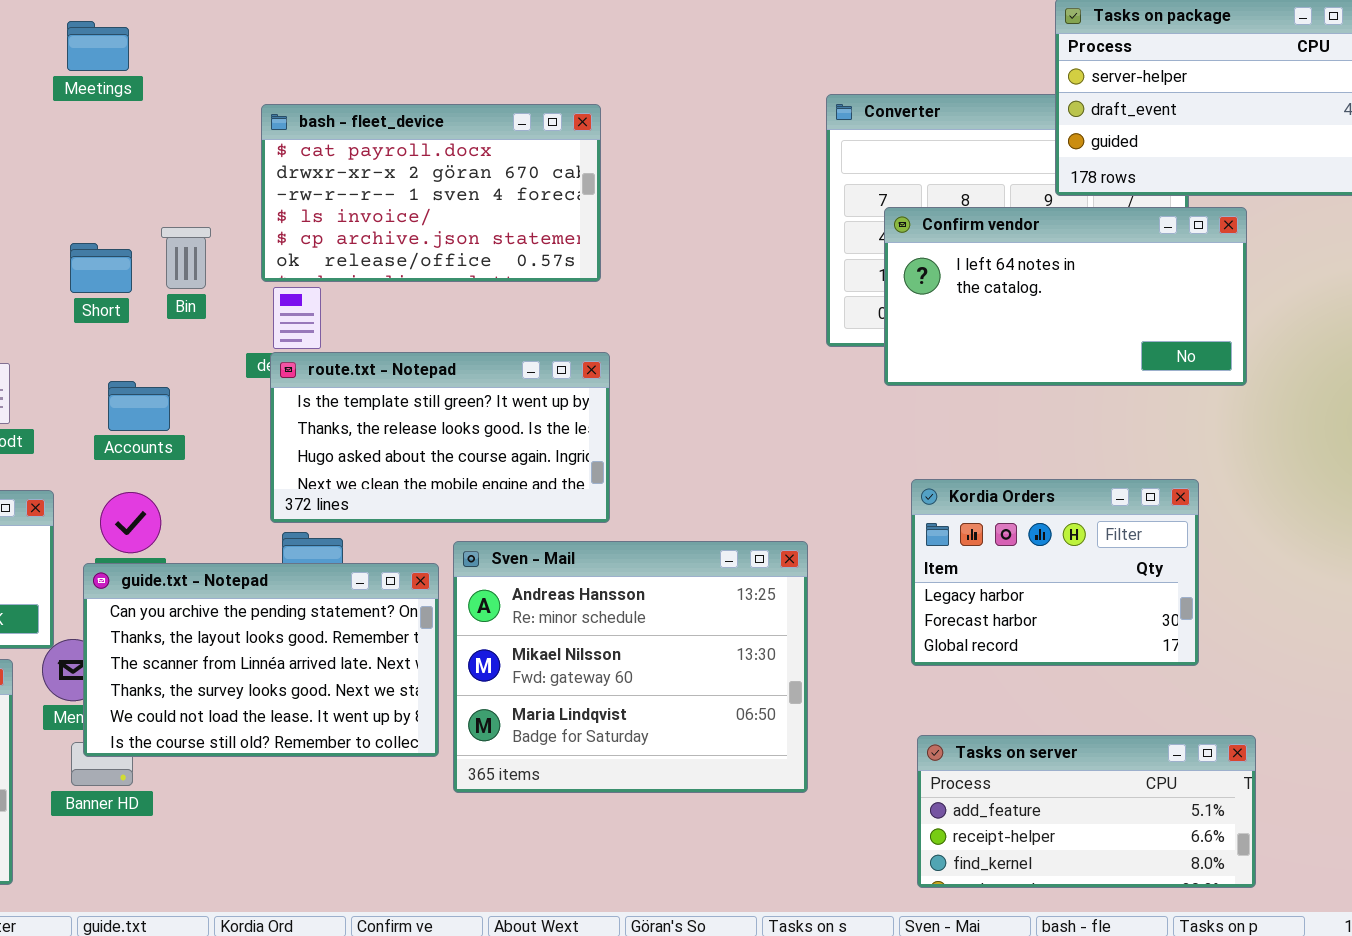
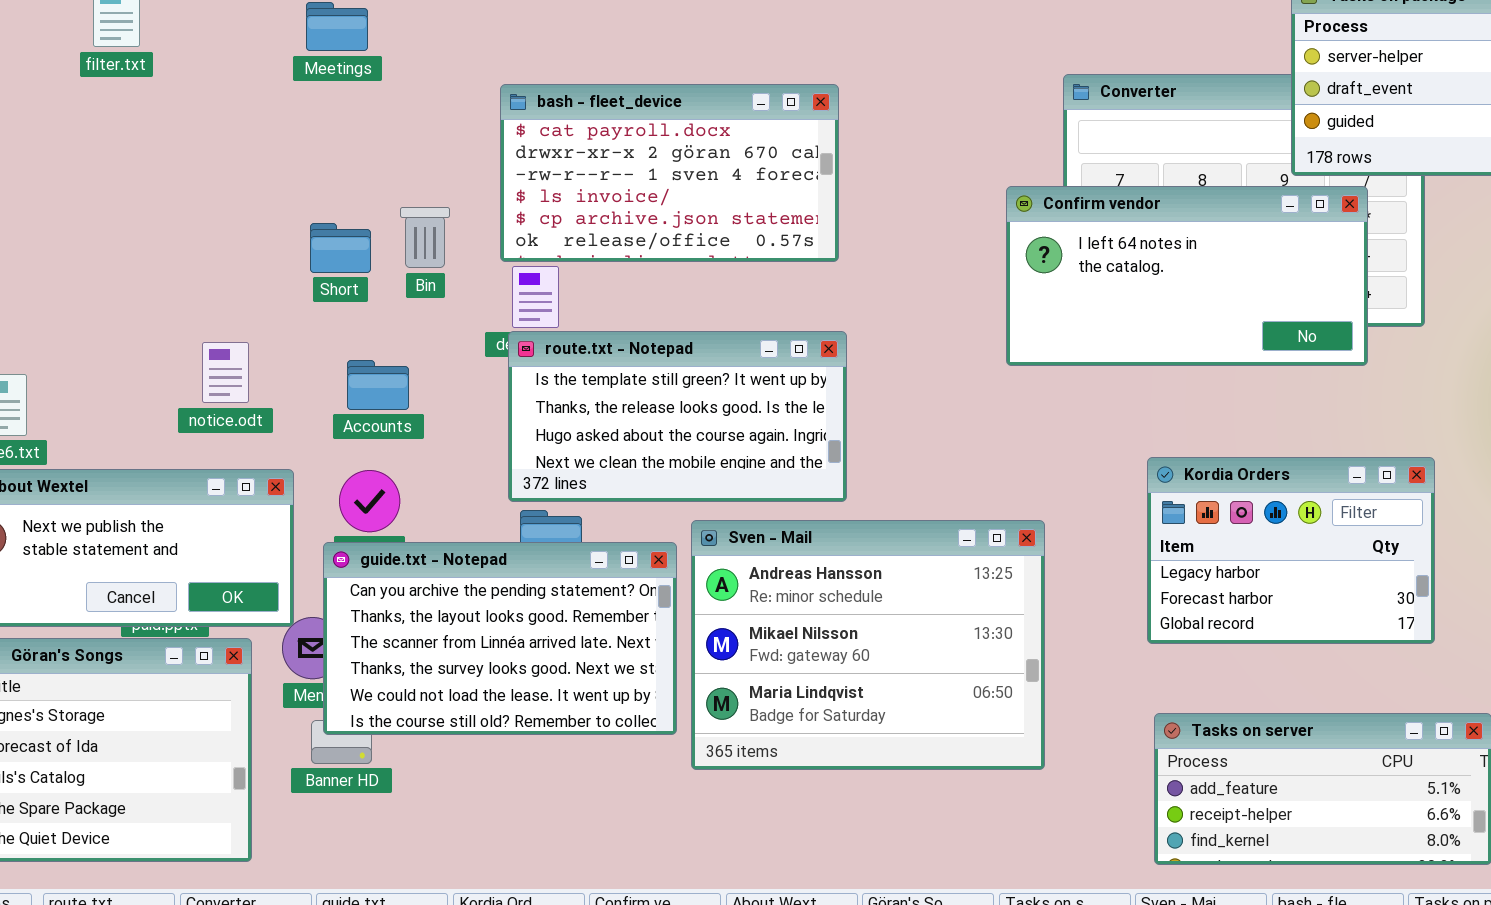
Confirm vendor: [884,207,1247,386] -> [1006,186,1368,366], moved

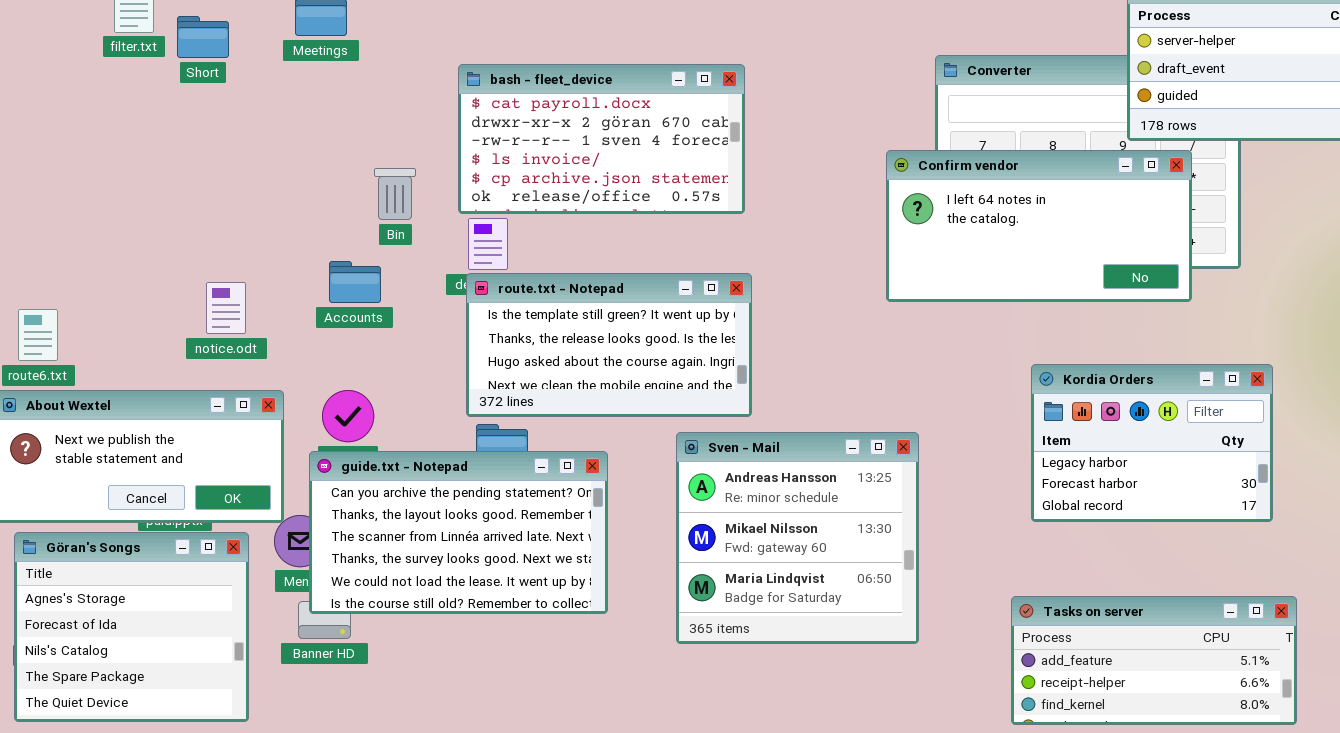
Short: [310,223,371,273] -> [177,16,229,58], moved
Accounts: [347,360,409,410] -> [329,261,381,303], moved
Kordia Orders: [1147,457,1435,644] -> [1031,364,1273,522], moved
Sven - Mail: [691,520,1045,770] -> [676,432,919,644], resized

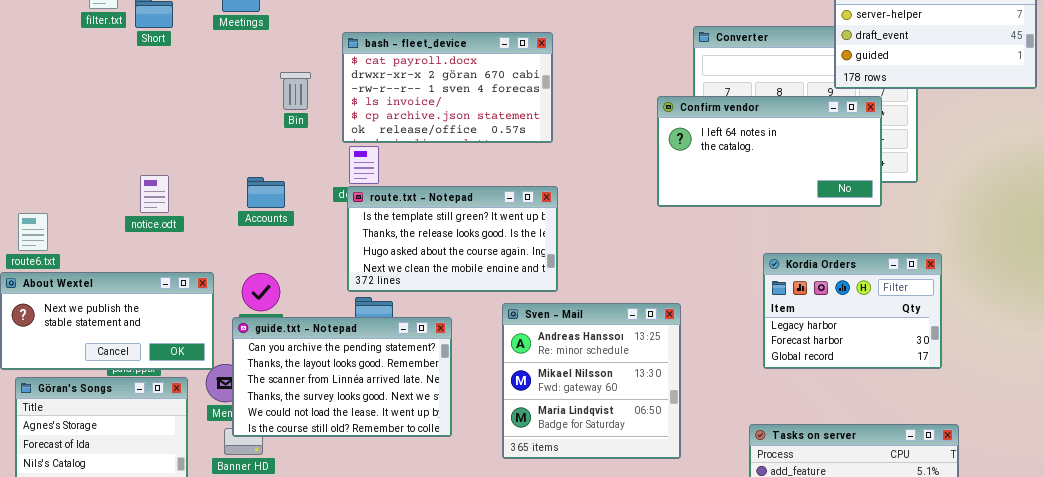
Bin: [374,168,416,220] -> [280,72,311,110], moved
notice.odt: [206,282,246,334] -> [140,175,169,213], moved

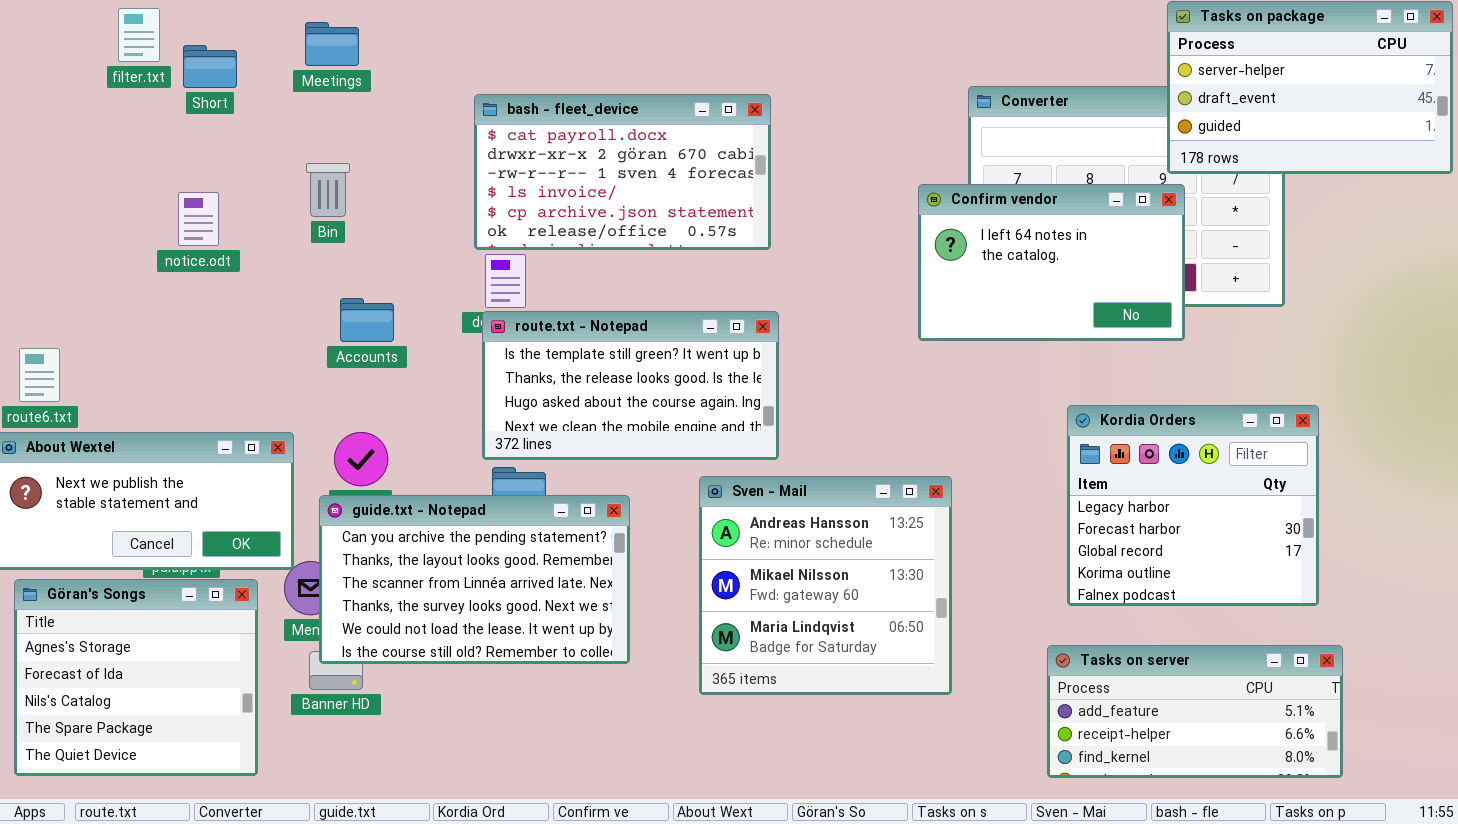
Bin: [280,72,311,110] -> [306,163,350,217], moved
Confirm vendor: [657,96,882,207] -> [918,184,1185,341], resized
notice.odt: [140,175,169,213] -> [178,192,219,246], moved
Kordia Orders: [763,253,942,369] -> [1067,405,1319,606], resized

